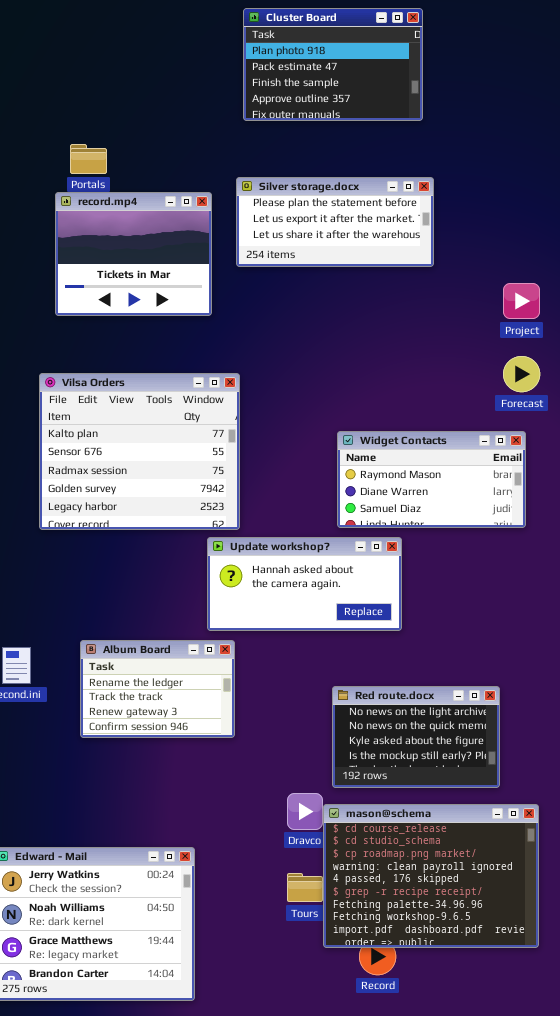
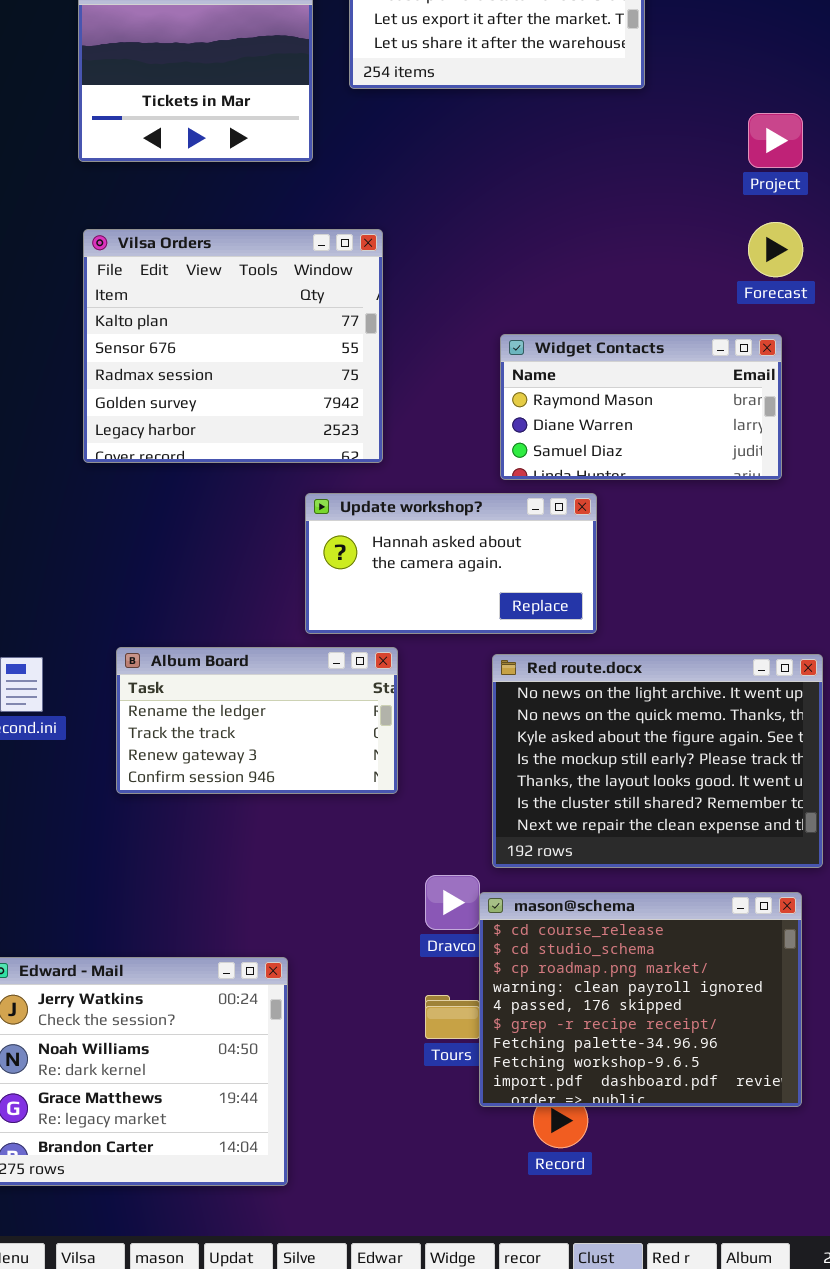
Vilsa Orders: [39,373,240,530] -> [83,229,383,463], moved
Album Board: [80,640,235,738] -> [116,647,398,794], resized
Red route.docx: [332,686,500,788] -> [492,654,823,868], resized

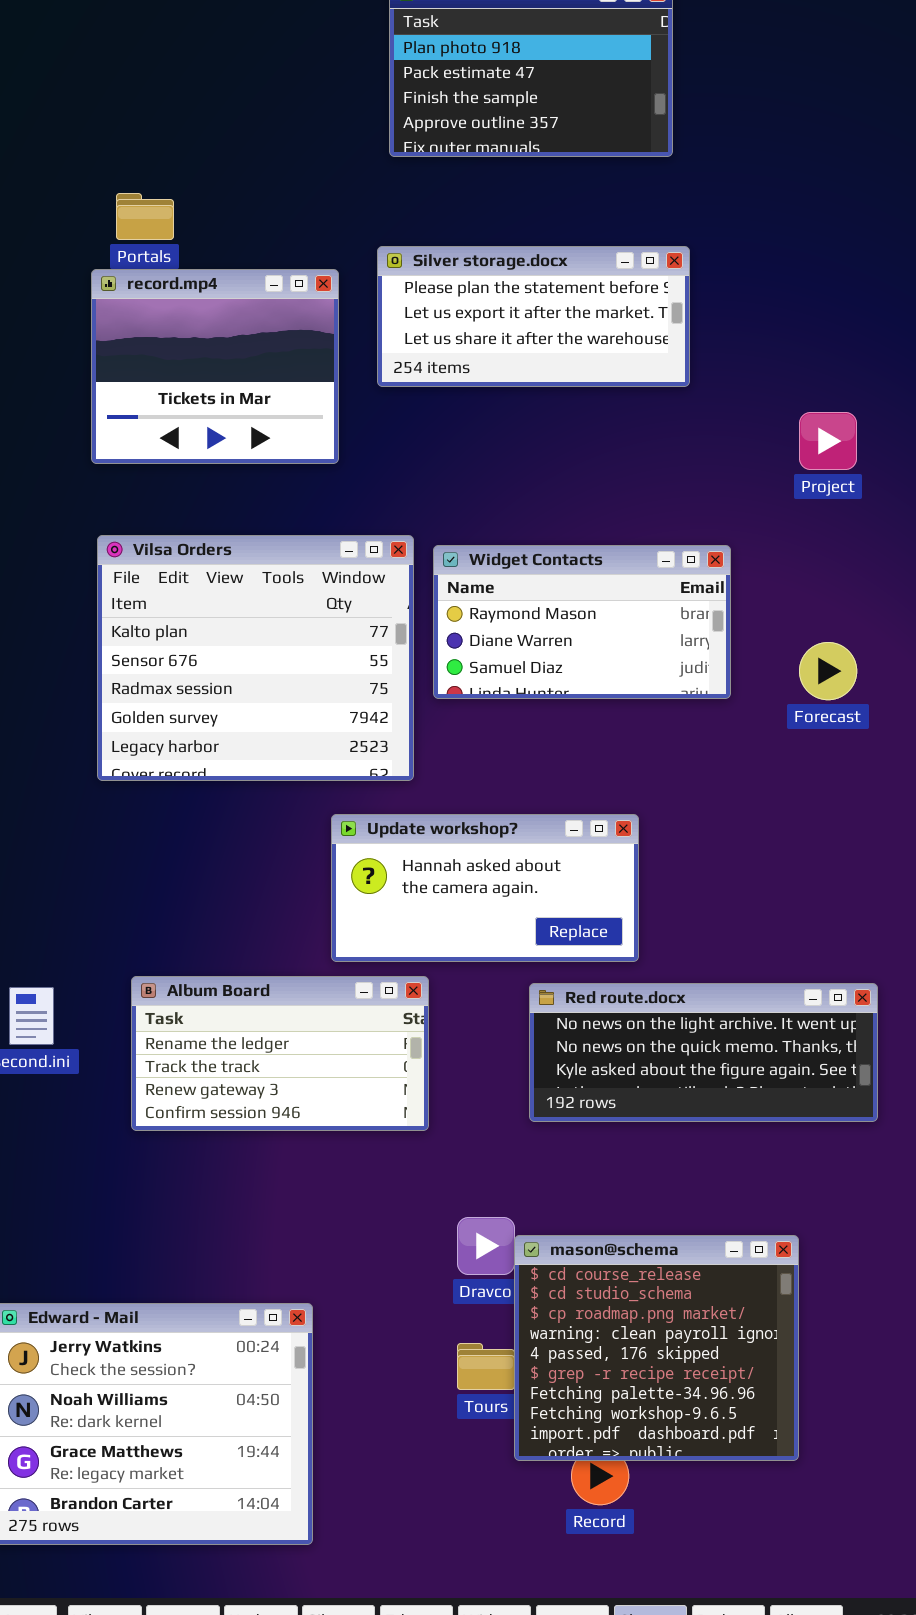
Forecast: [748,222,803,277] -> [799,642,857,700], moved
Widget Contacts: [500,334,782,480] -> [433,545,731,699], moved
Red route.docx: [492,654,823,868] -> [529,983,878,1122], resized
mason@schema: [479,892,802,1107] -> [514,1235,799,1461], resized

